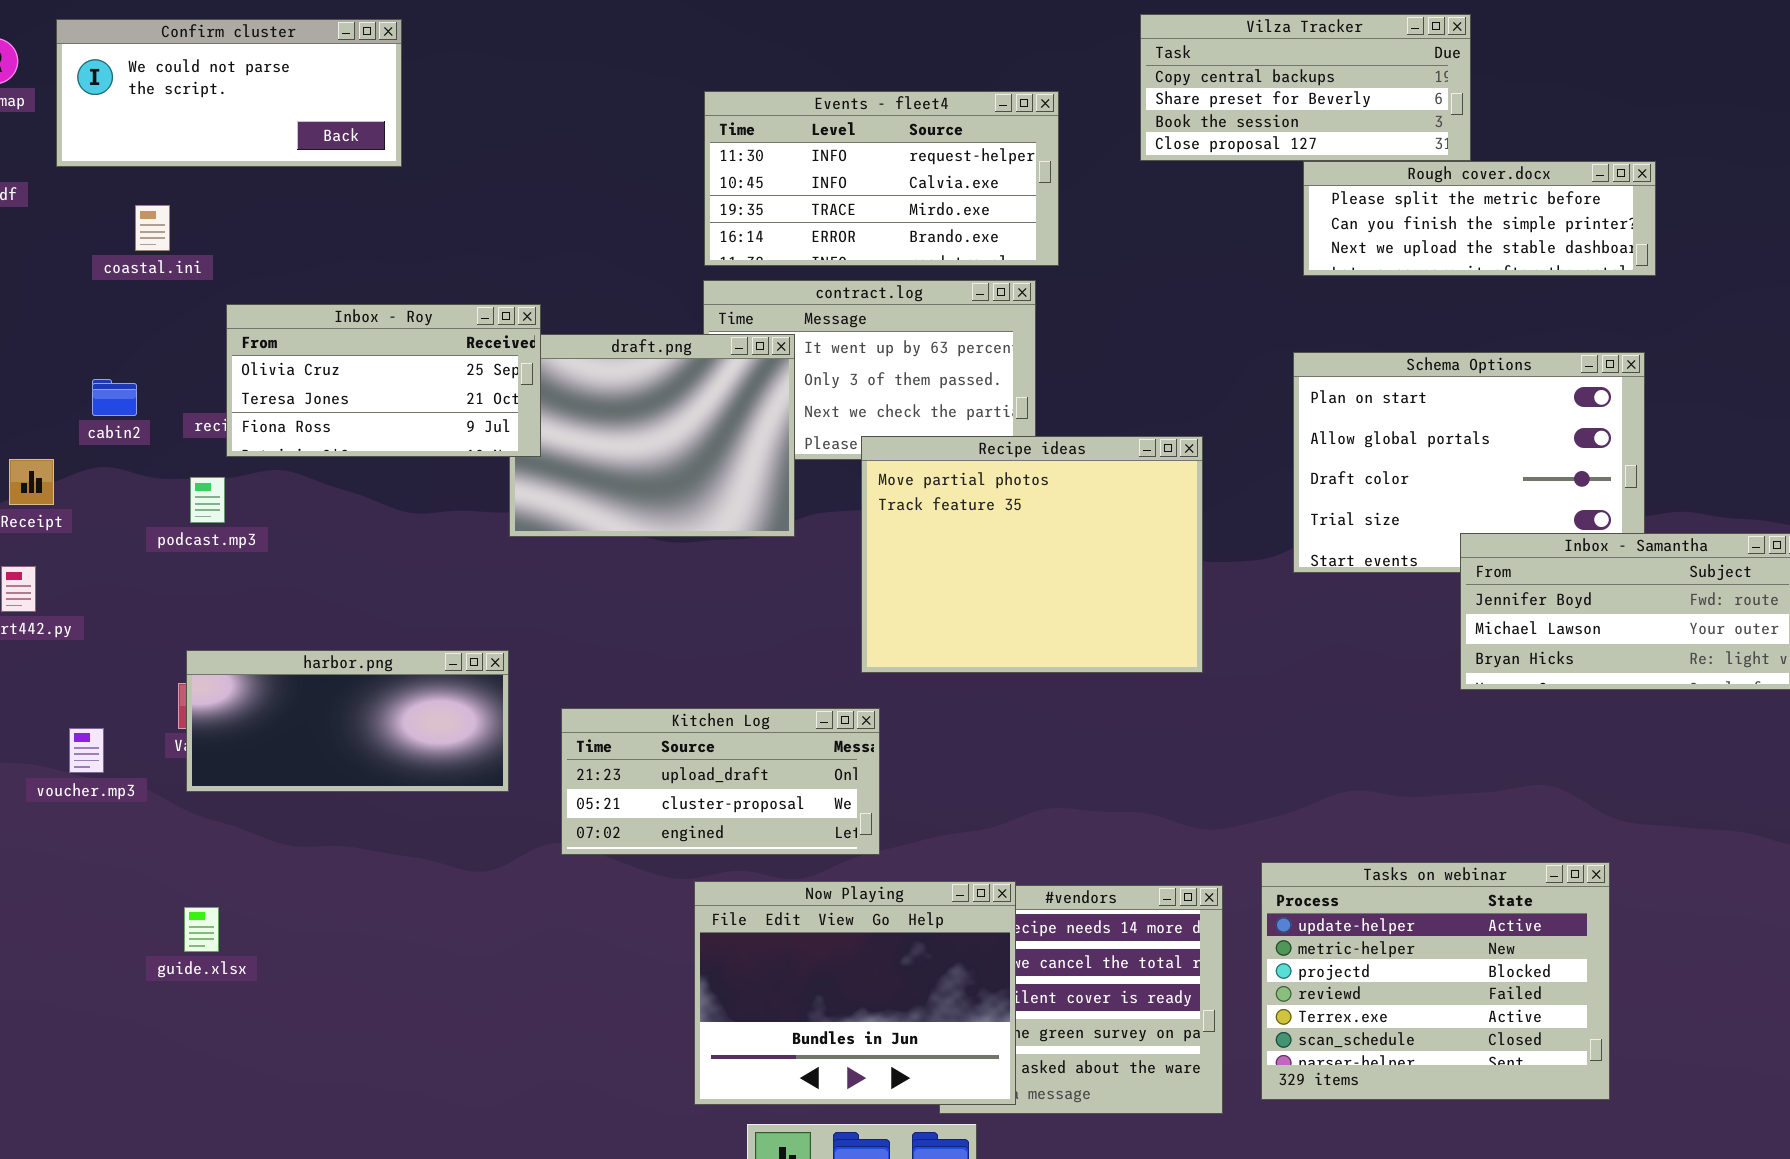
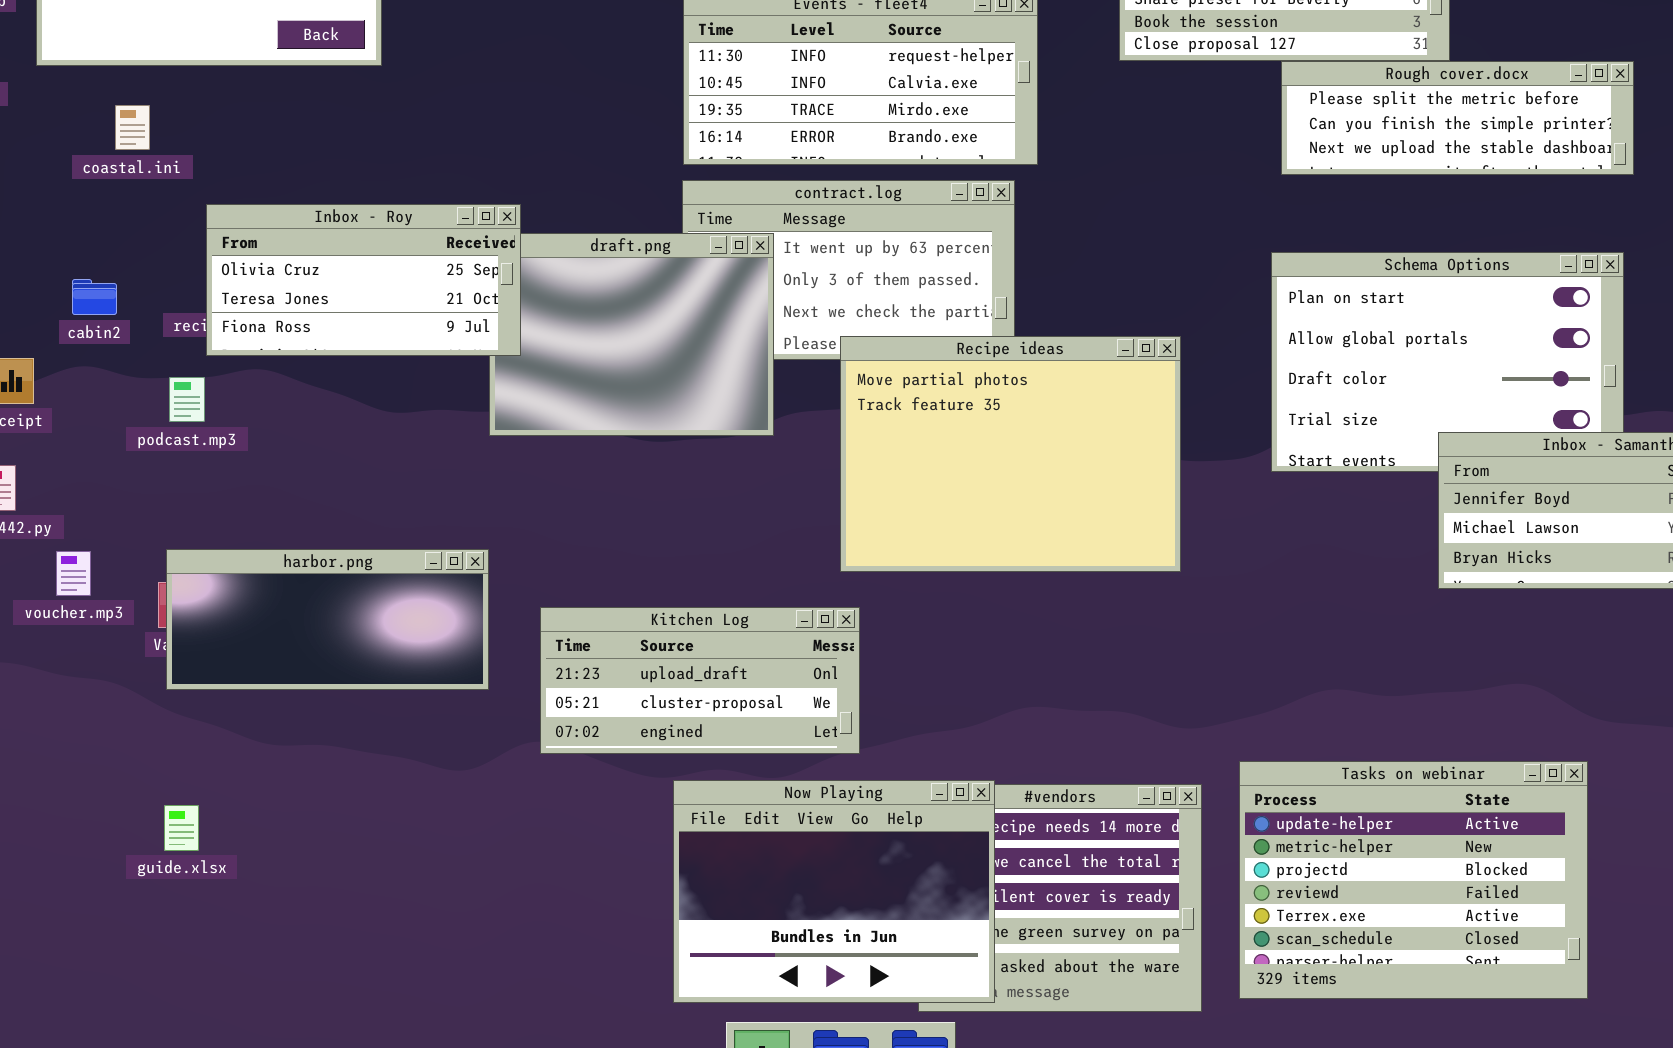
voucher.mp3: [69,728,104,773] -> [56,551,91,596], moved

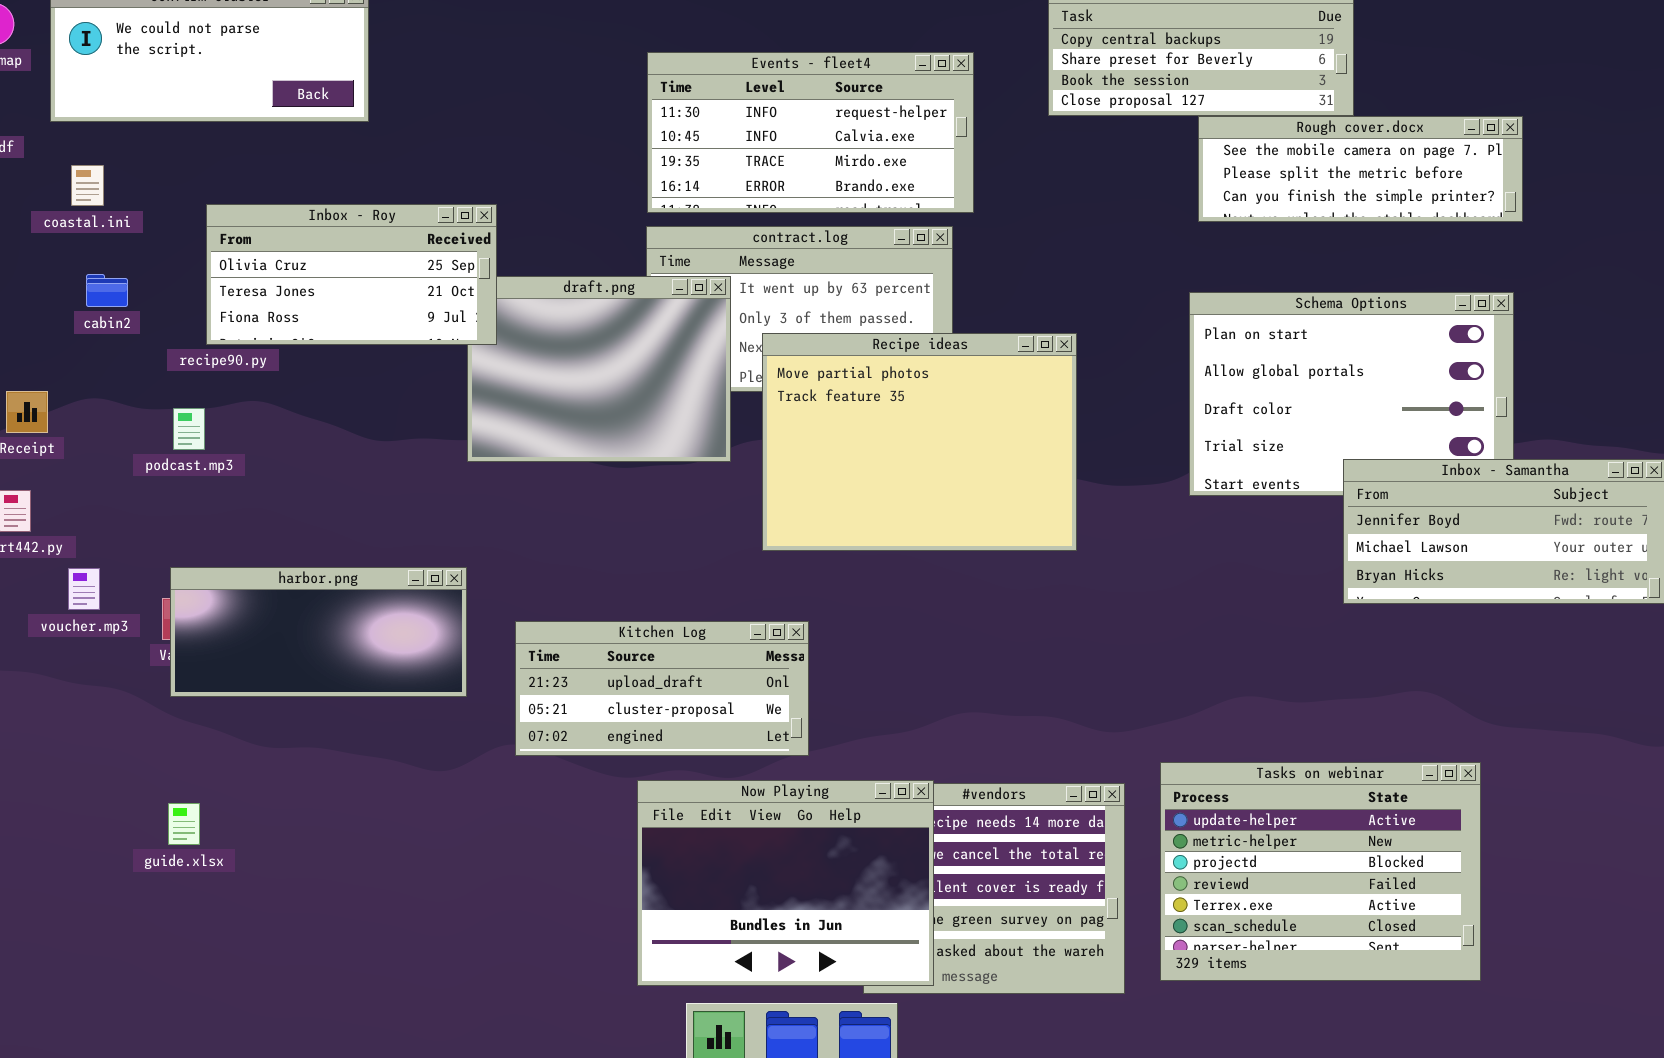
Rough cover.docx: [1281,61,1634,175] -> [1198,116,1523,222], scrolled up 1 row
coastal.ini: [115,105,150,150] -> [71,165,104,206], moved
Inbox - Roy: [206,204,521,356] -> [206,204,497,345], moved
cabin2: [72,279,117,315] -> [86,274,128,307], moved
Recipe ideas: [840,336,1181,572] -> [762,333,1077,551], moved

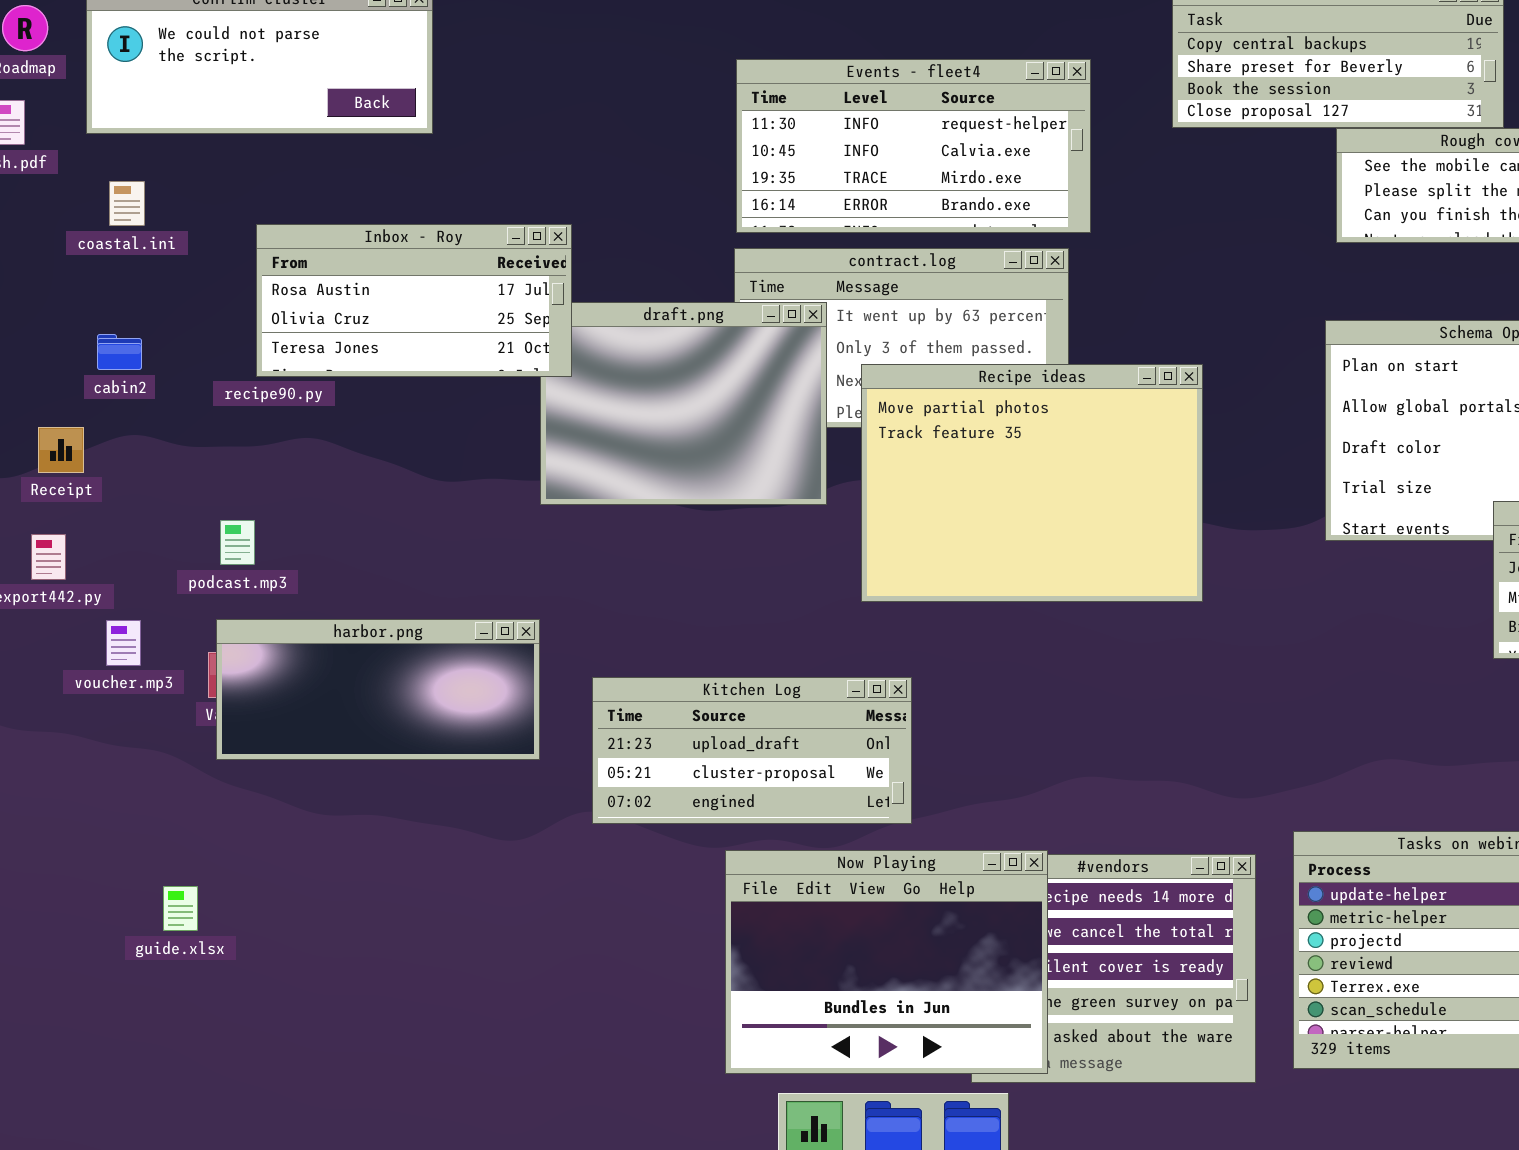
Inbox - Roy: [206,204,497,345] -> [256,224,572,377], scrolled up 1 row
cabin2: [86,274,128,307] -> [97,334,142,370], moved
podcast.mp3: [173,408,205,450] -> [220,520,255,565], moved
guide.xlsx: [168,803,200,845] -> [163,886,198,931], moved

